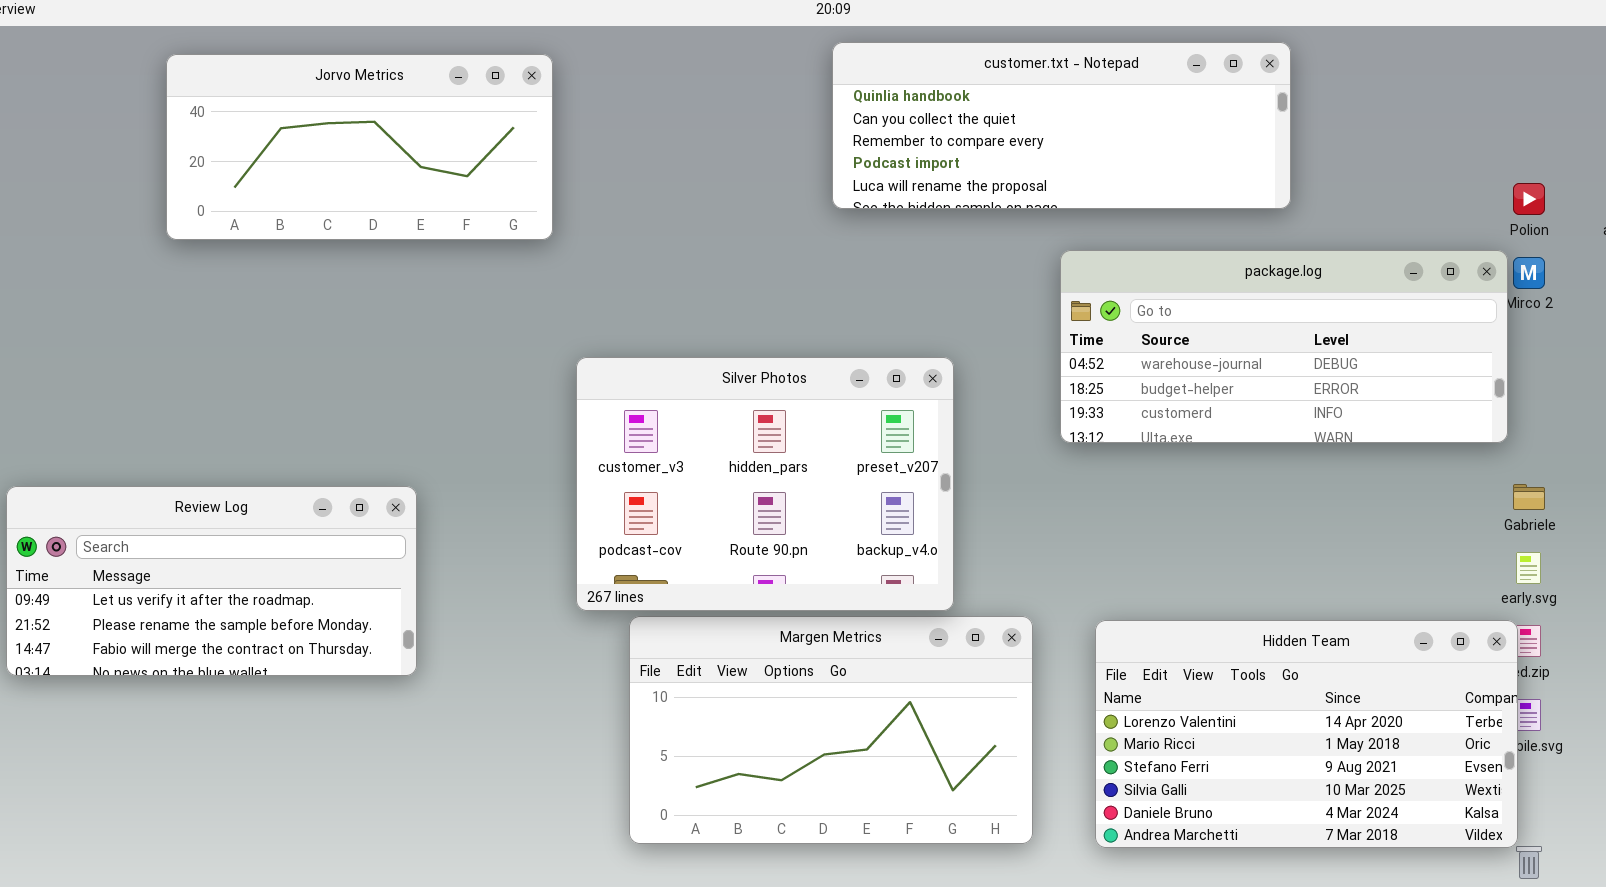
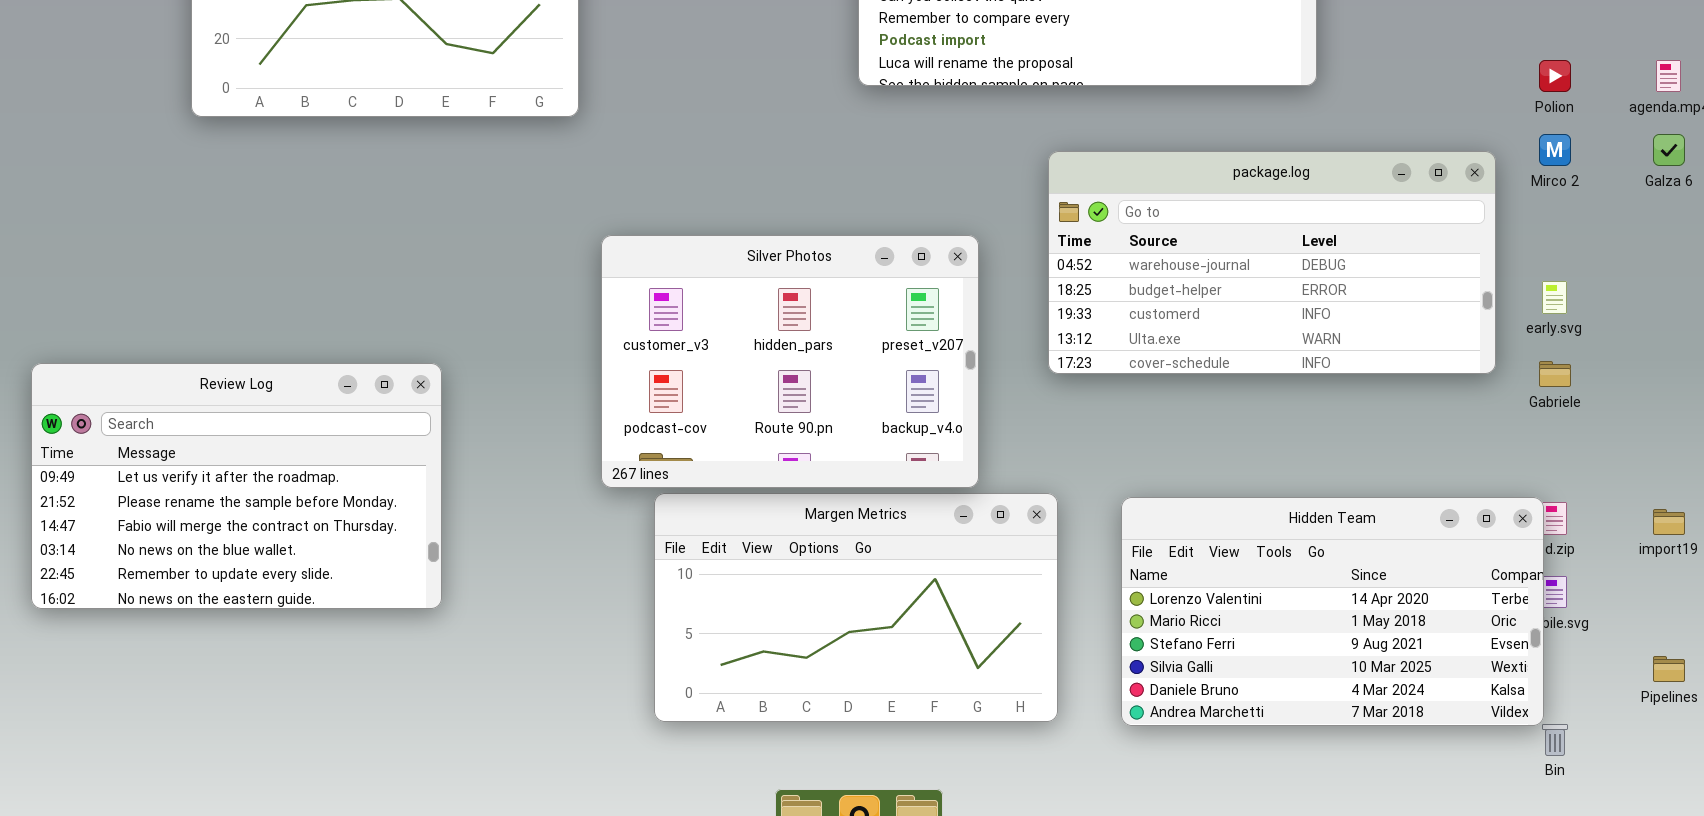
package.log: [1060,250,1508,443] -> [1048,151,1496,374], moved, resized
Review Log: [6,486,417,676] -> [31,363,442,609], resized
early.svg: [1516,552,1541,584] -> [1542,281,1567,314], moved

